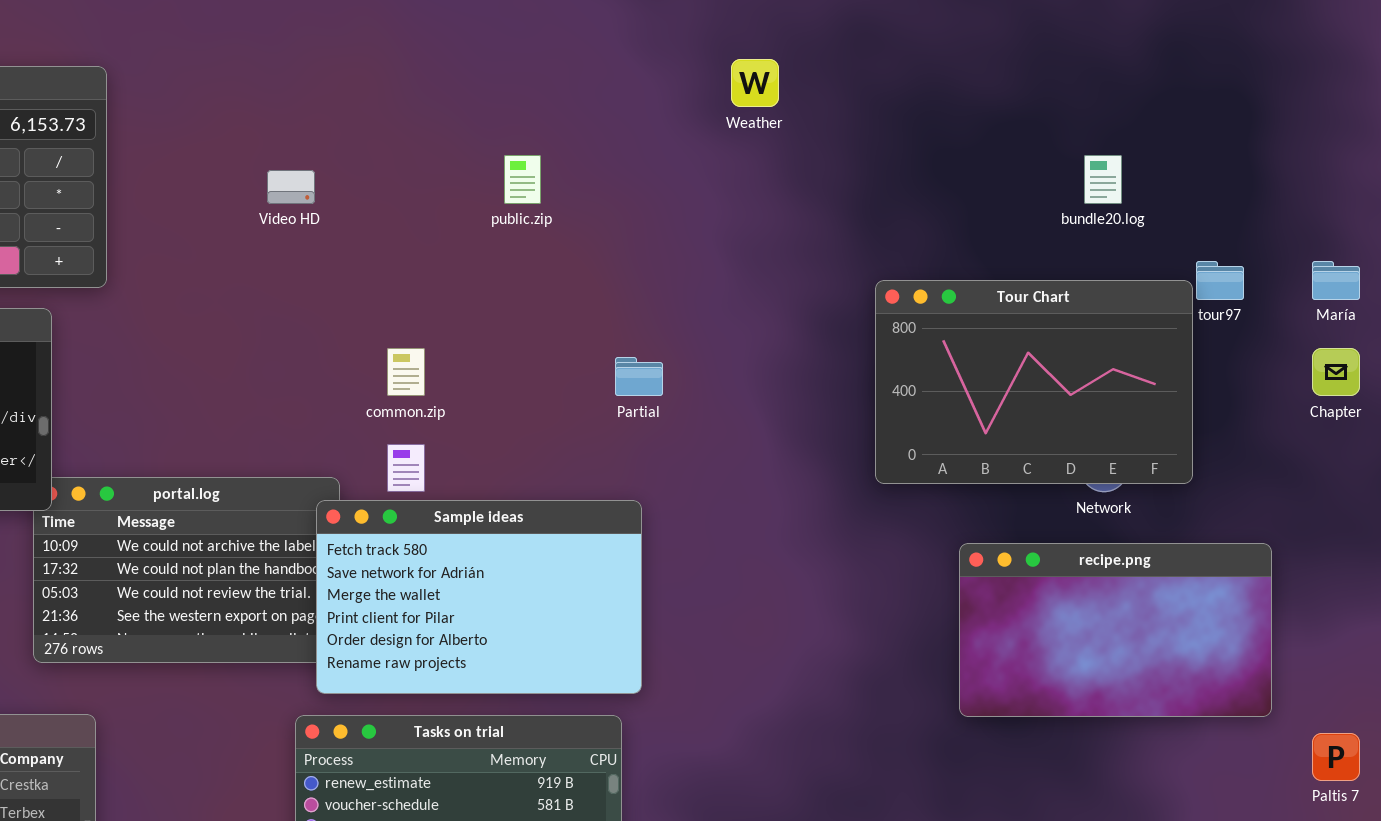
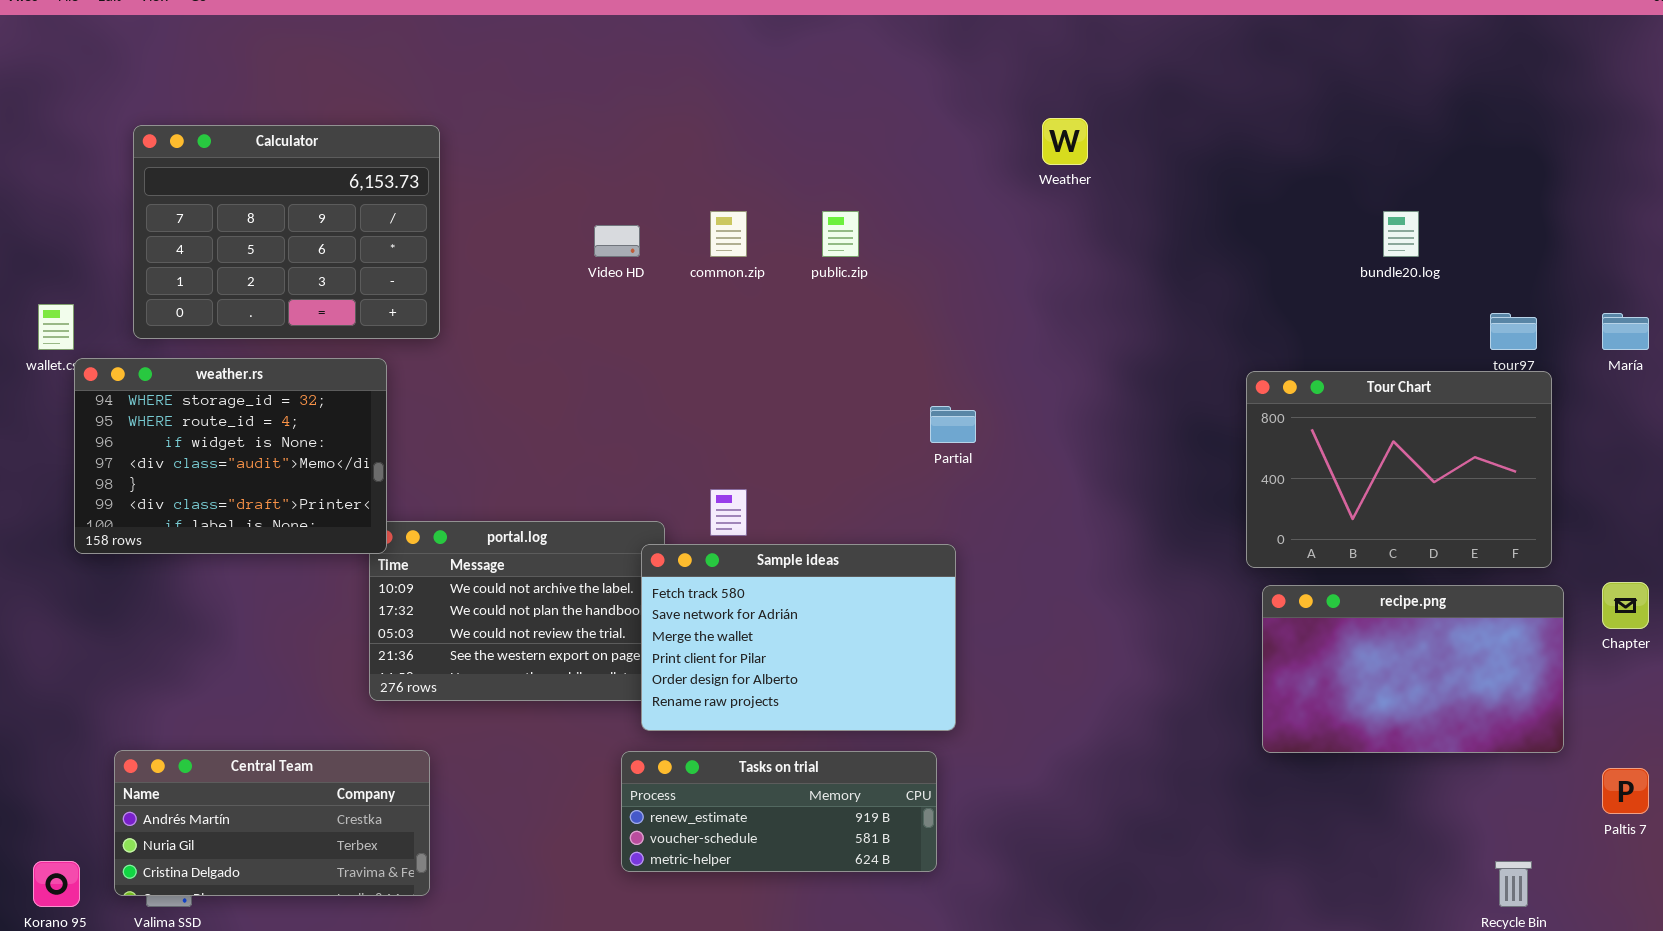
Tour Chart: [875,280,1193,484] -> [1246,371,1552,568], moved
common.zip: [387,348,425,396] -> [710,211,747,257], moved
Chapter: [1312,348,1360,396] -> [1602,582,1649,629], moved

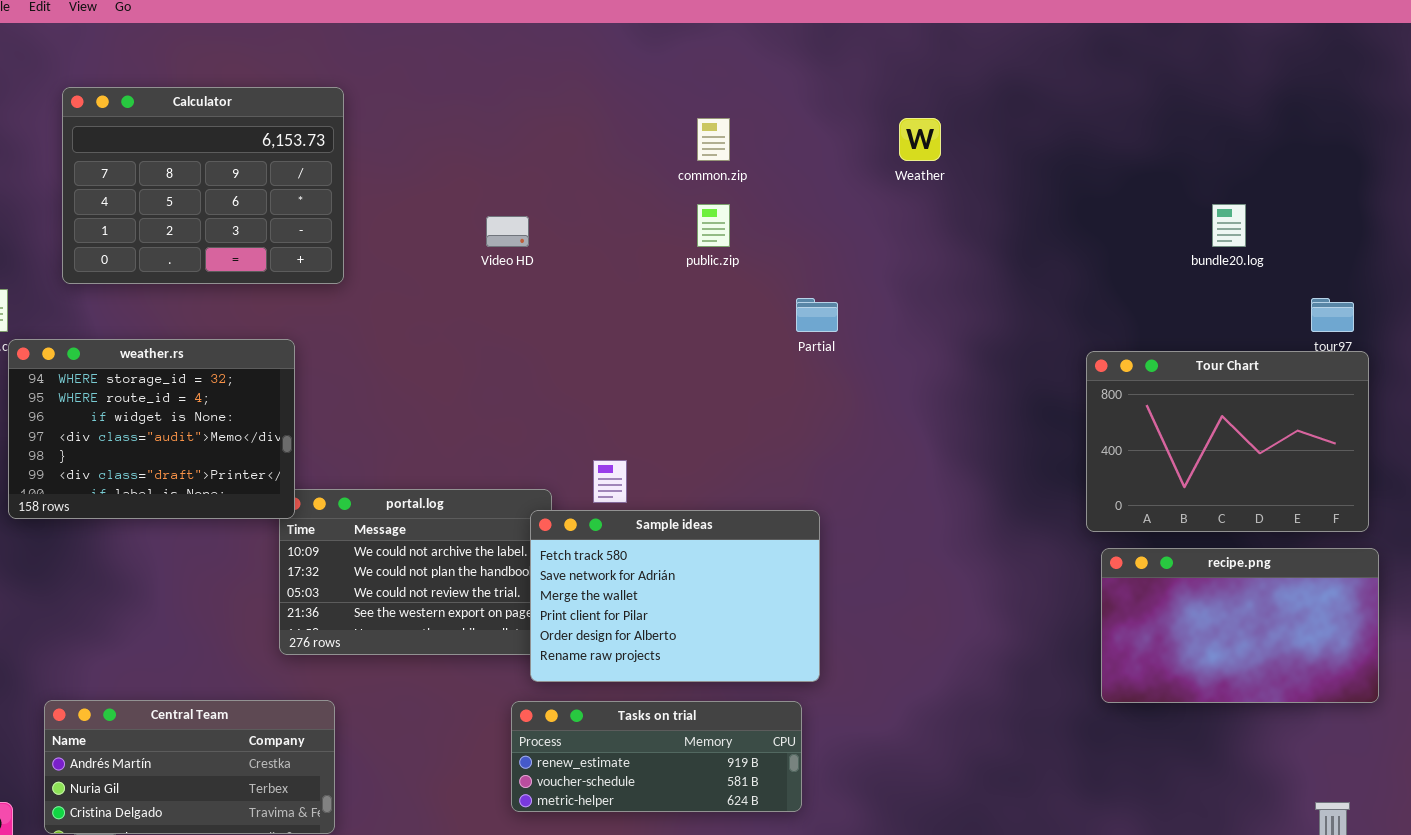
Calculator: [133,125,440,339] -> [62,87,344,284], moved
common.zip: [710,211,747,257] -> [697,118,730,161], moved
Partial: [930,406,976,443] -> [796,298,838,332], moved

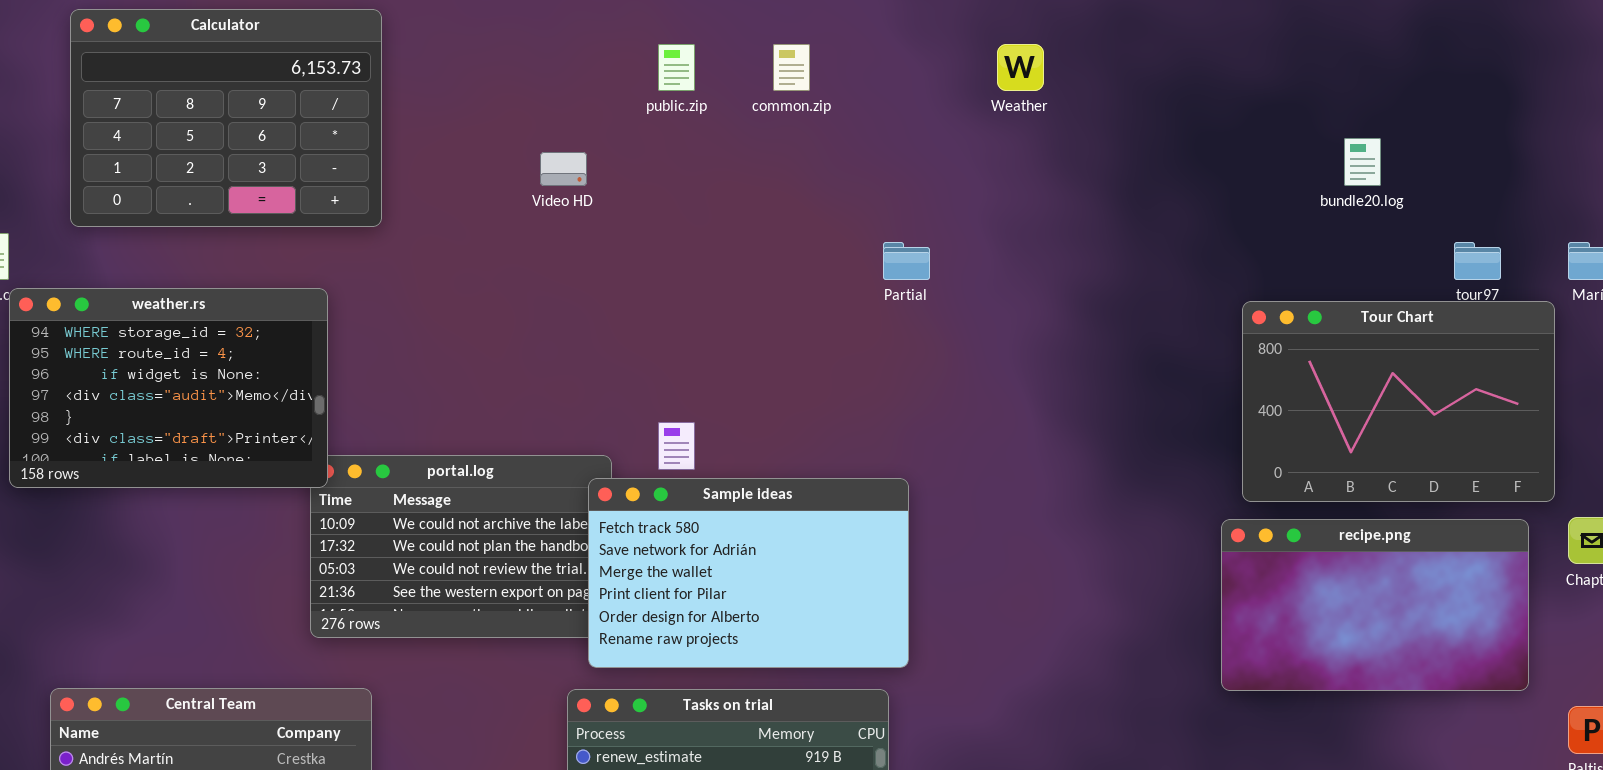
public.zip: [697,204,730,247] -> [658,44,695,91], moved
Tour Chart: [1086,351,1369,532] -> [1242,301,1555,502], moved

